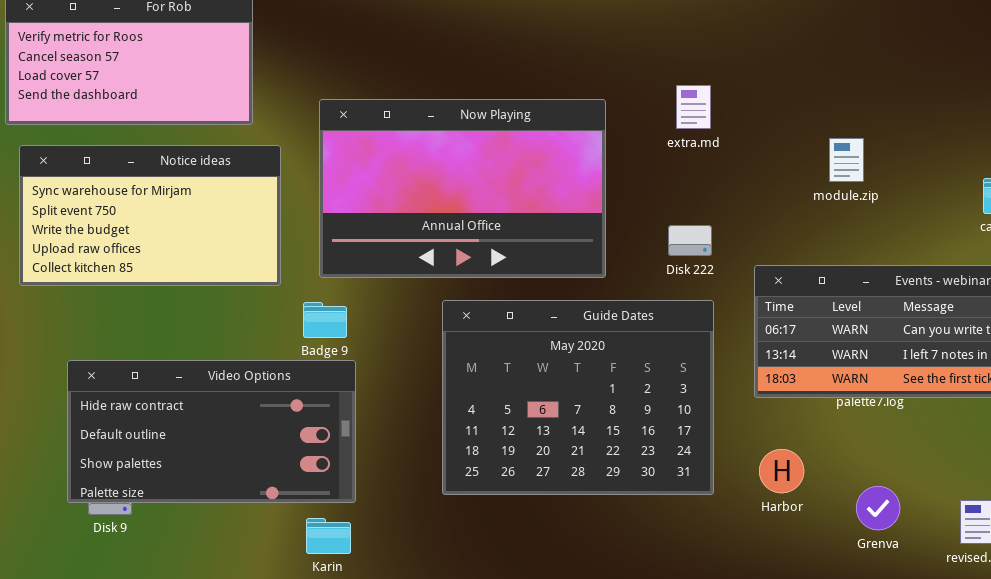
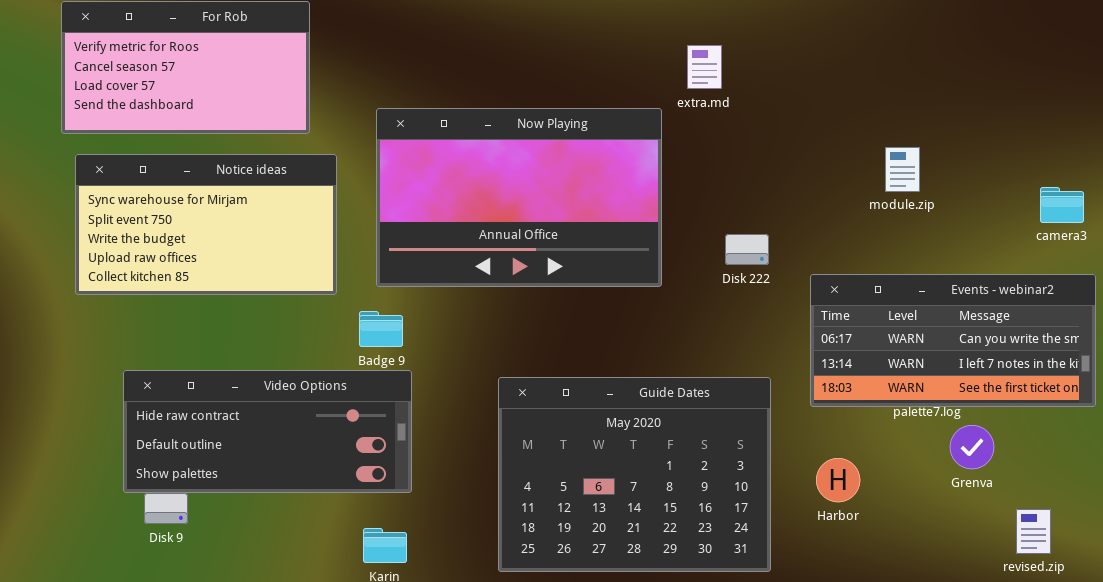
extra.md: [676,85,711,129] -> [687,45,722,89], moved
Guide Dates: [442,300,714,495] -> [498,377,771,572], moved
Video Options: [67,360,356,503] -> [123,370,412,493], resized
Grenva: [856,486,900,530] -> [950,425,994,469], moved

